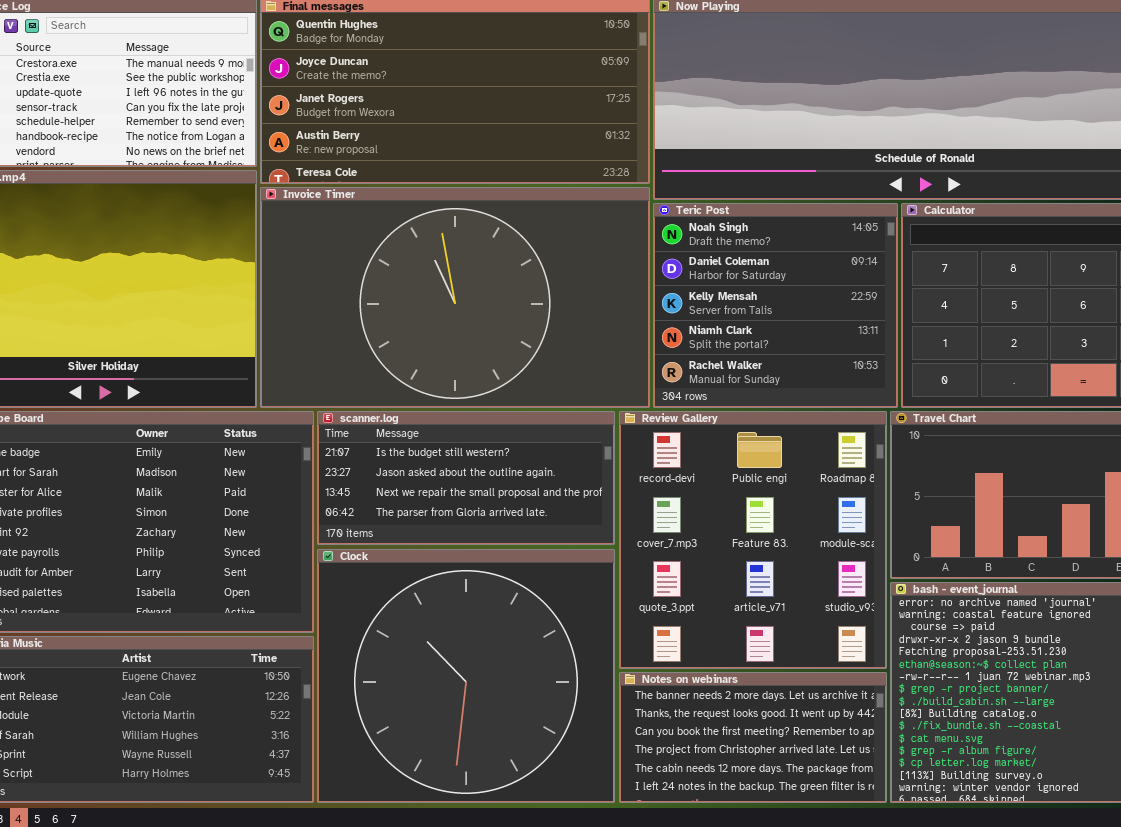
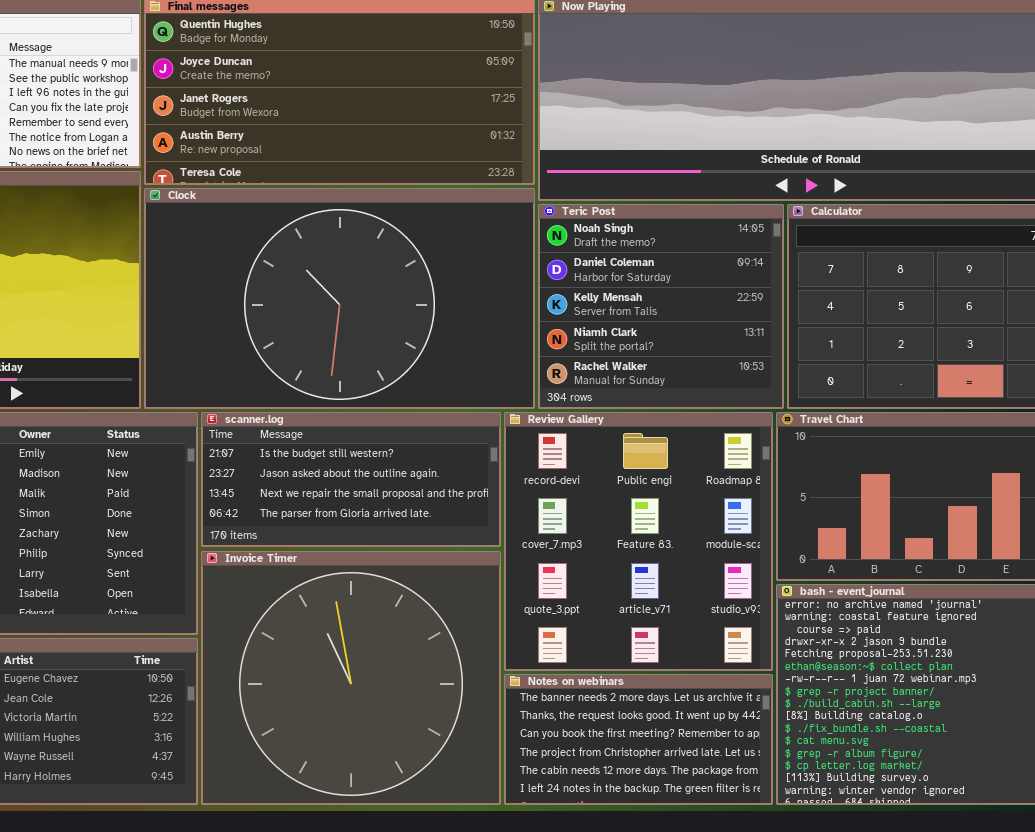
Invoice Timer: [260,187,650,408] -> [201,551,501,805], moved, resized
Clock: [317,549,615,803] -> [144,188,535,409], moved, resized

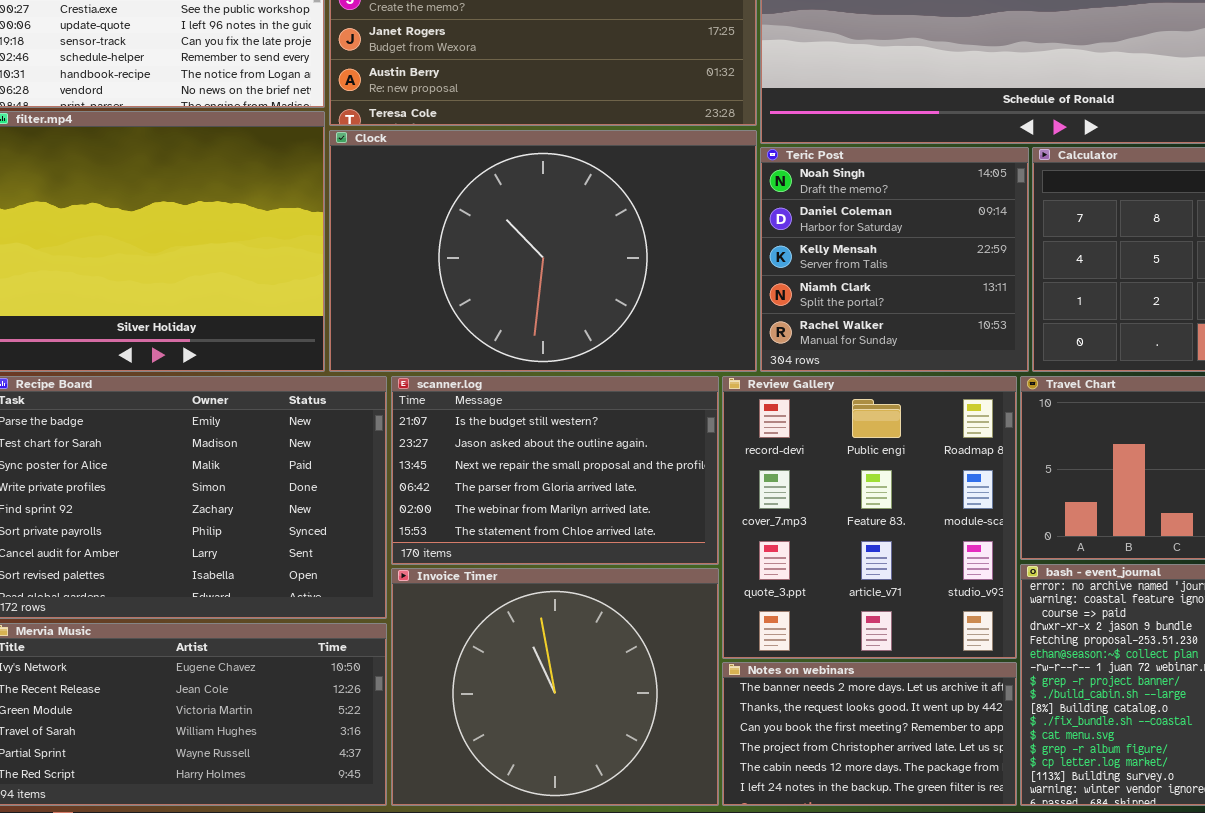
scanner.log: [201,412,501,547] -> [391,376,719,565], resized
Invoice Timer: [201,551,501,805] -> [391,568,719,806], resized

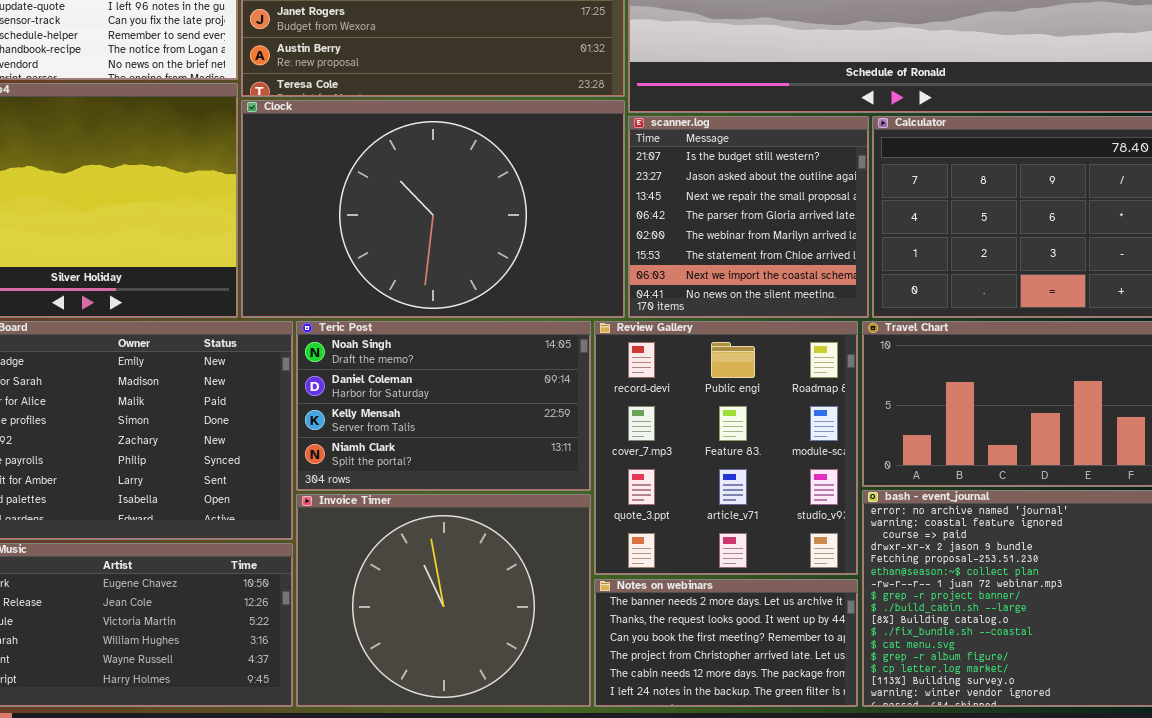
Teric Post: [760,147,1029,372] -> [296,321,591,491], moved, resized
scanner.log: [391,376,719,565] -> [628,116,869,318], moved, resized

